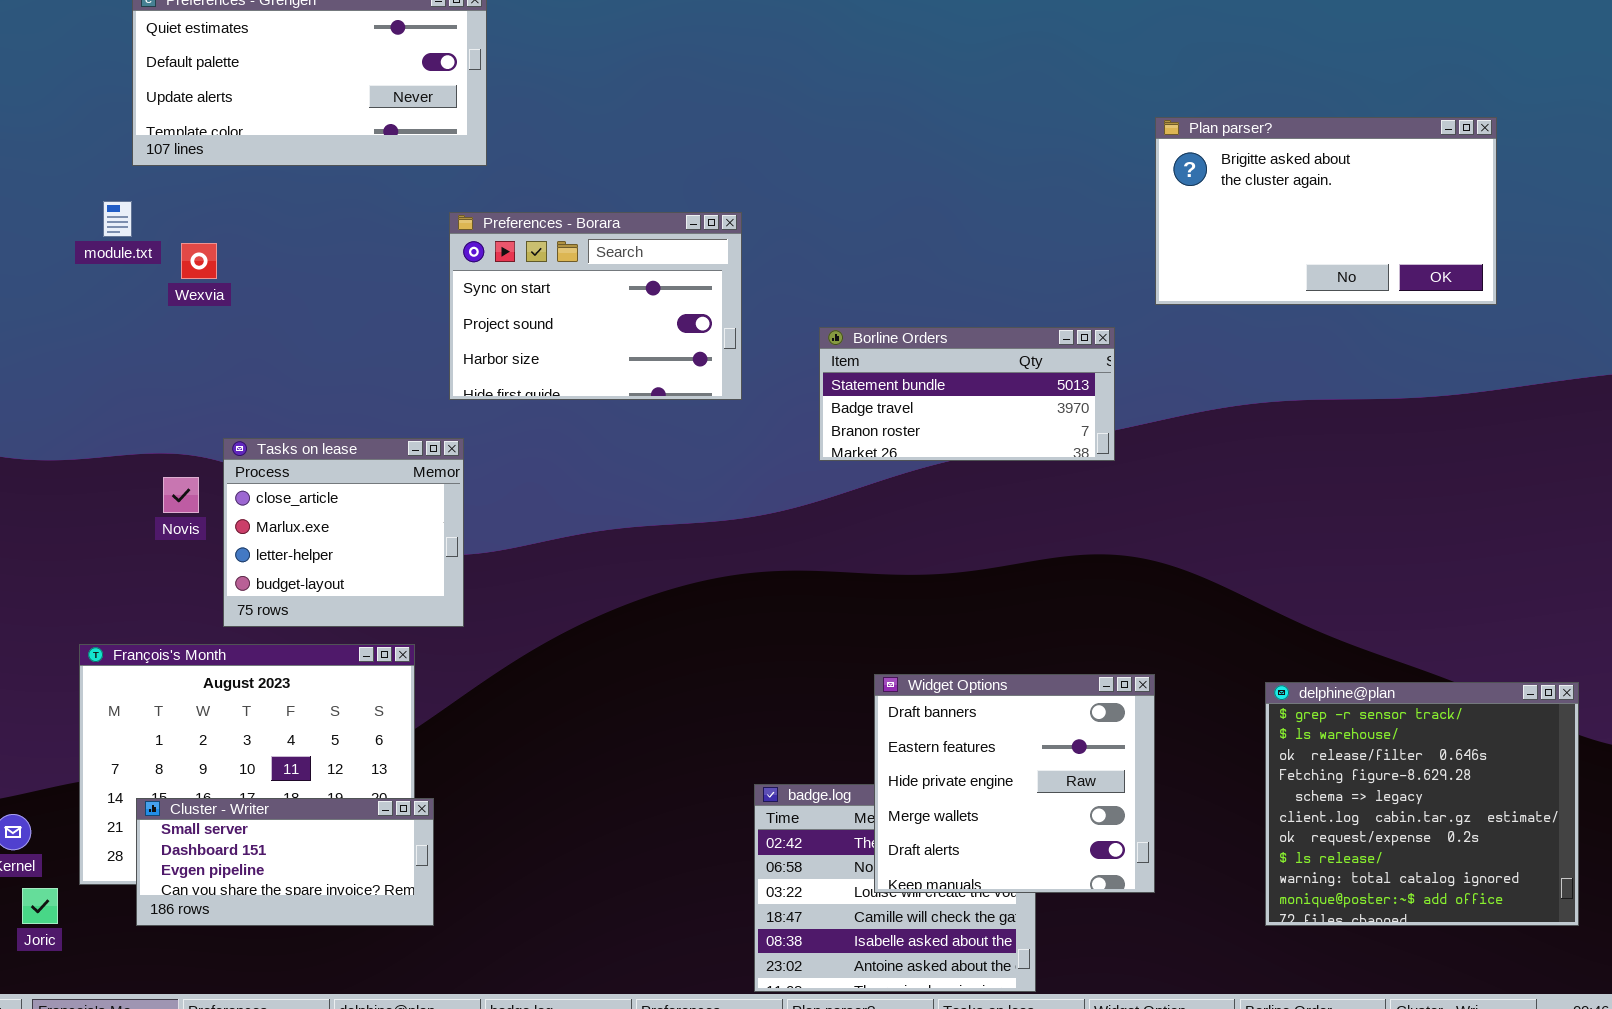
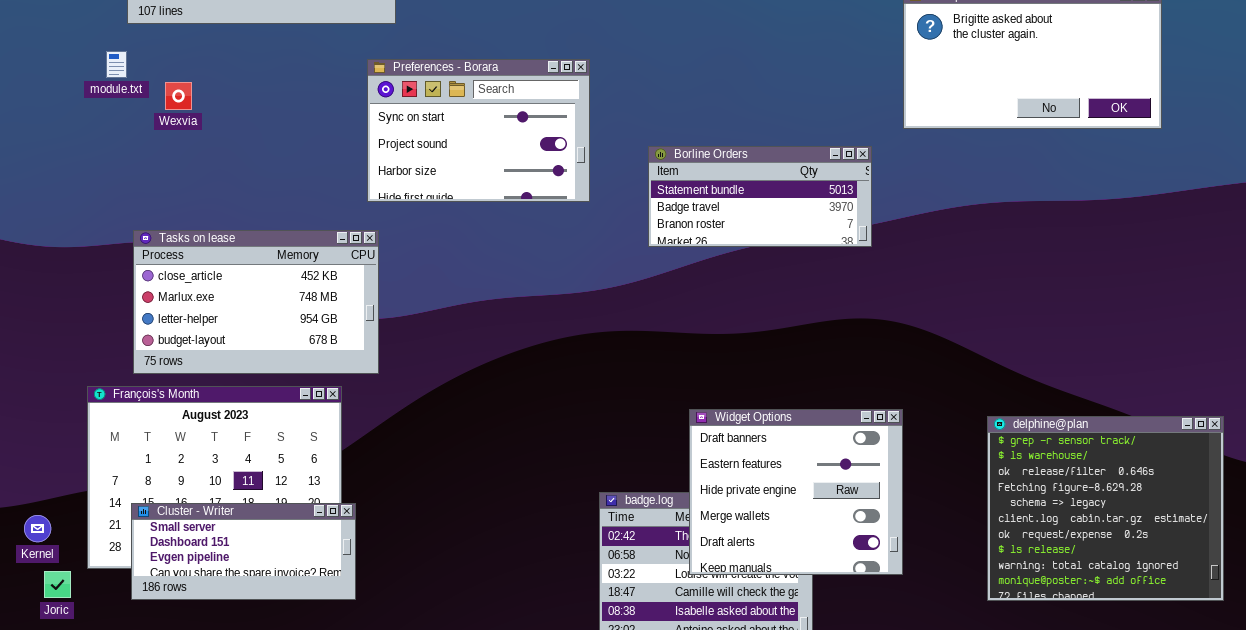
Tasks on lease: [223,438,464,627] -> [133,230,379,374], resized

